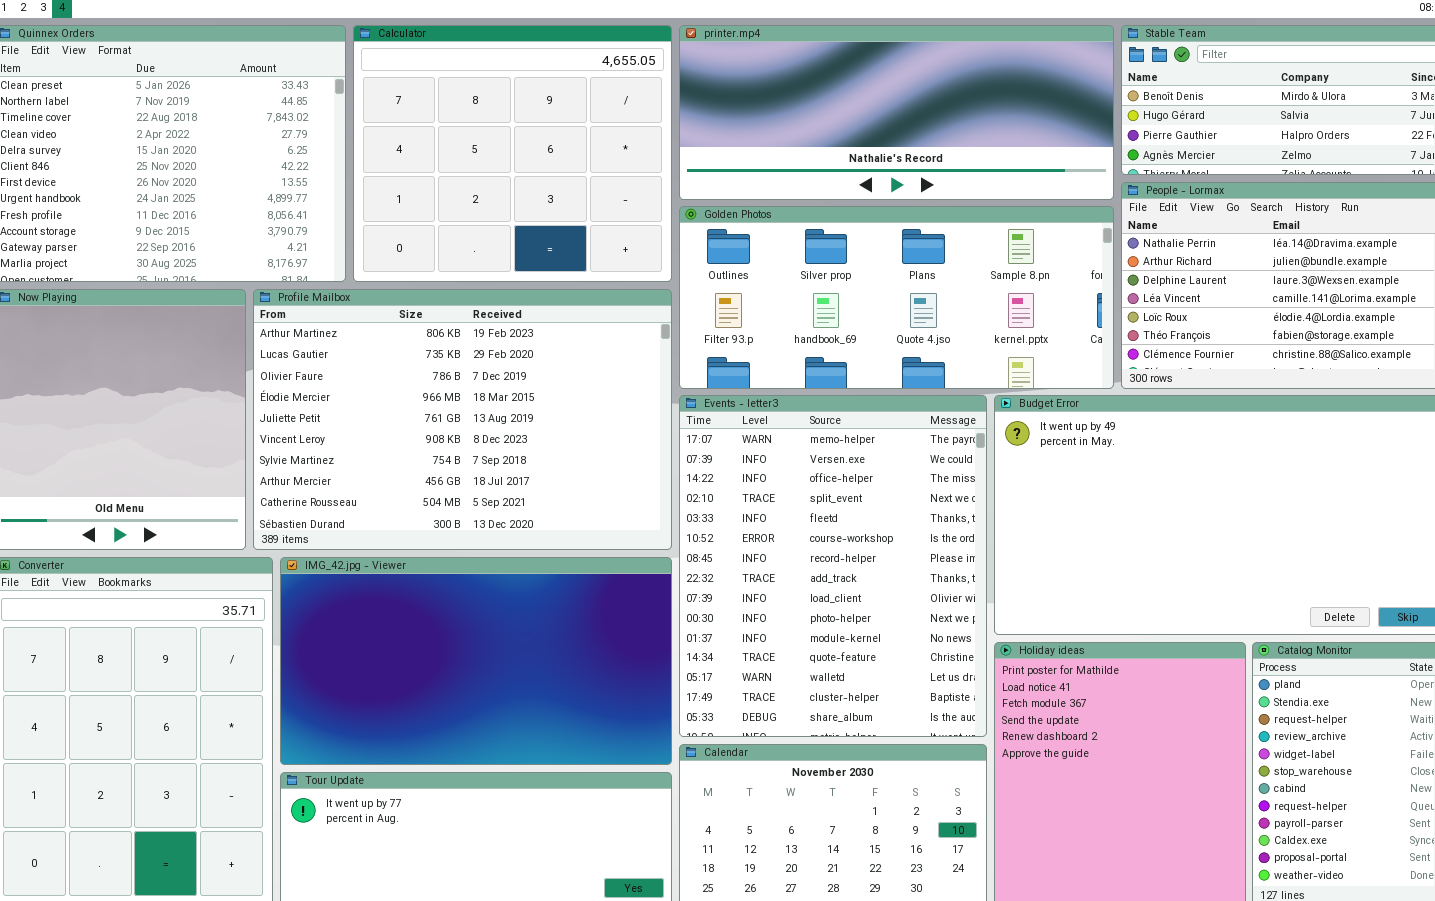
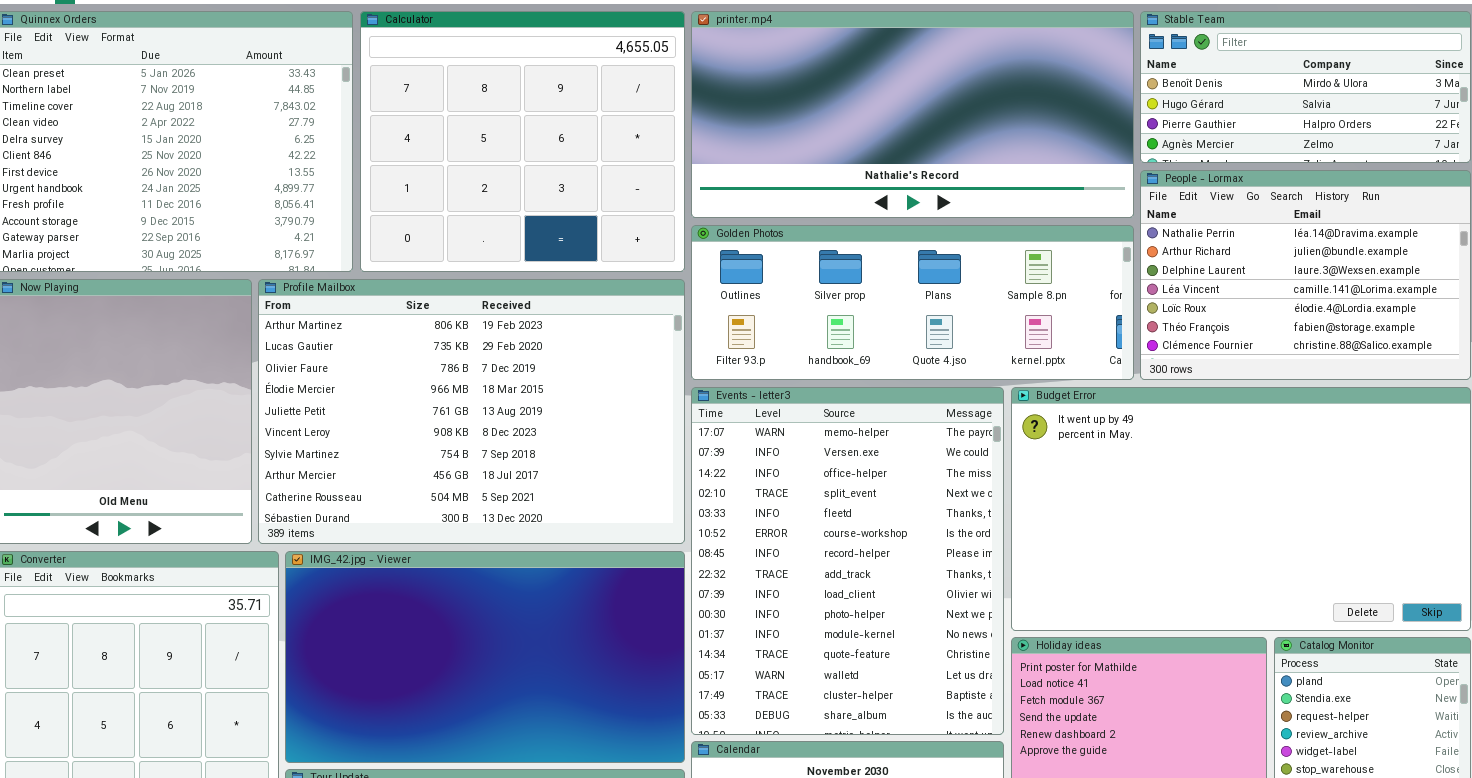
printer.mp4: [679,25,1114,200] -> [691,11,1134,218], resized
Golden Photos: [679,206,1114,389] -> [691,225,1134,380], resized

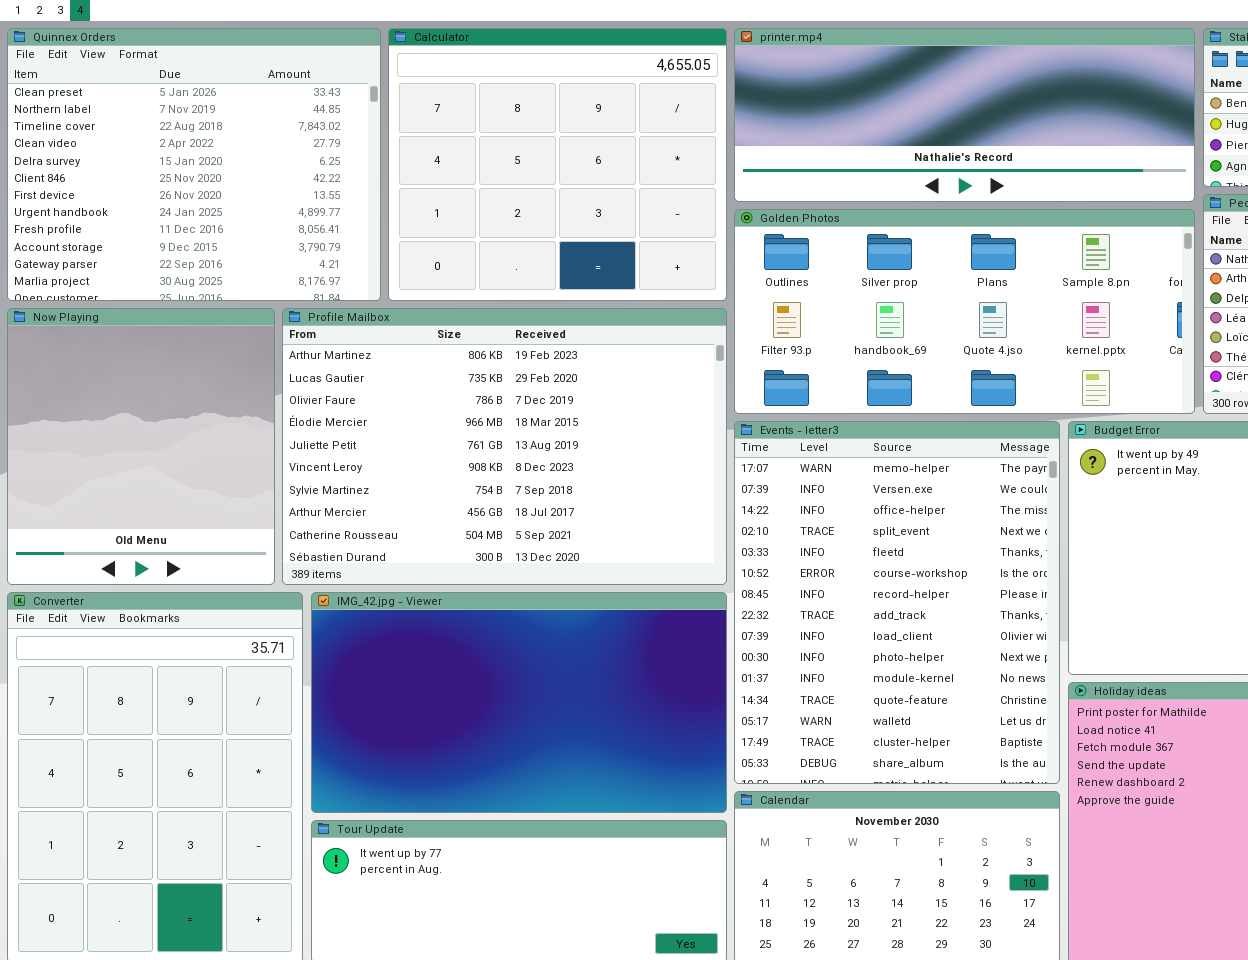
printer.mp4: [691,11,1134,218] -> [734,28,1195,202], resized
Golden Photos: [691,225,1134,380] -> [734,209,1195,414], resized

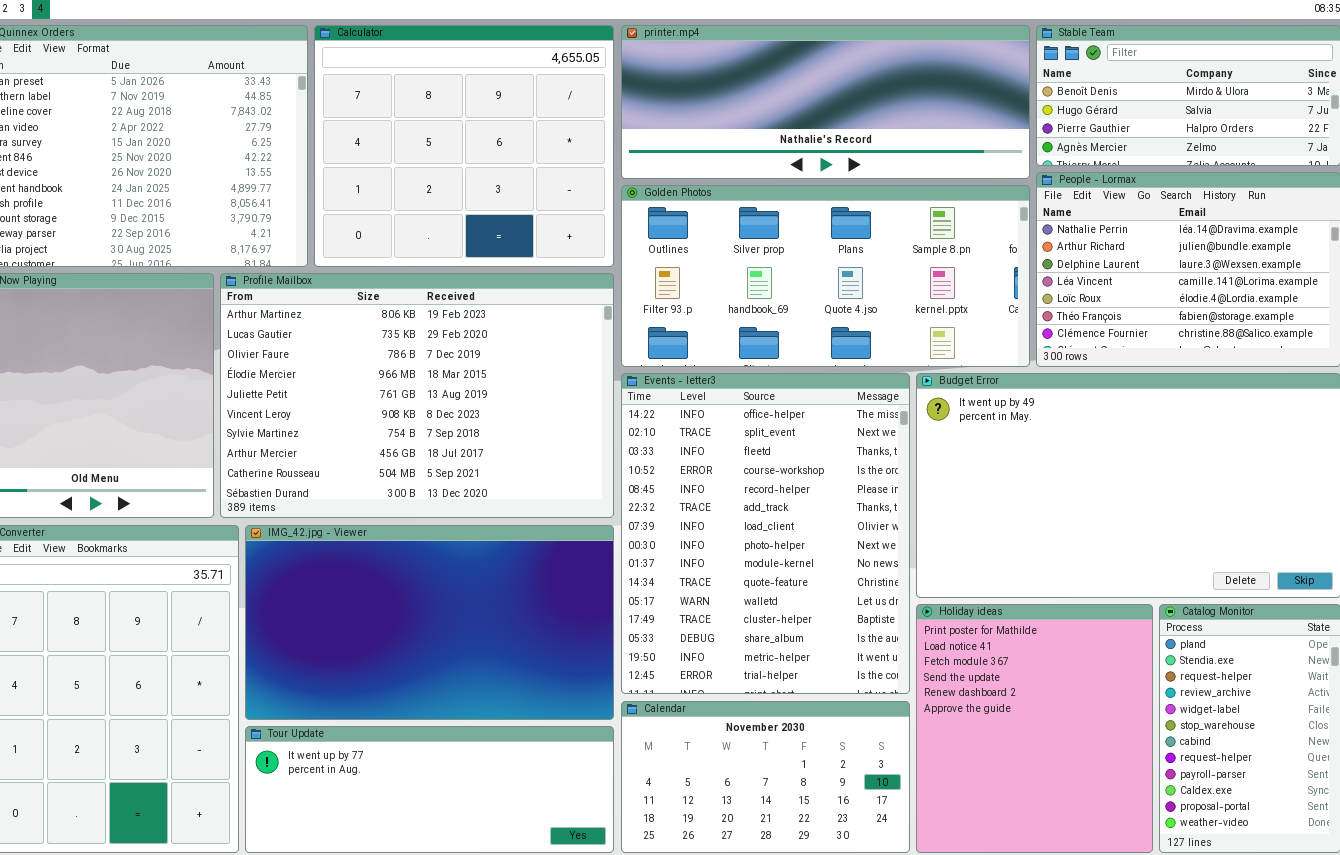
Events - letter3: [734,421,1060,784] -> [621,373,910,694], scrolled down 2 rows

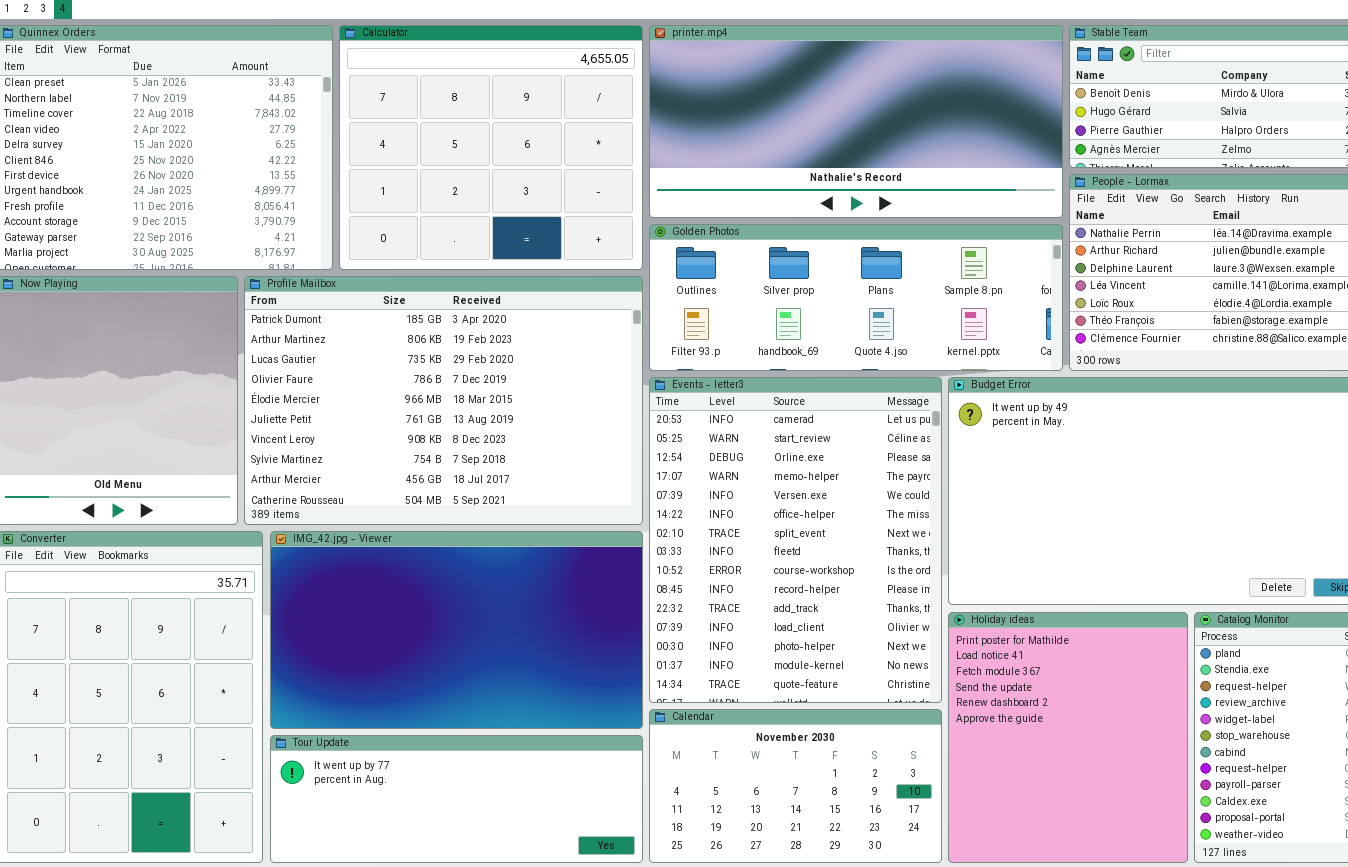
printer.mp4: [621,25,1030,179] -> [649,25,1063,218], resized
Golden Photos: [621,185,1030,367] -> [649,224,1063,371], resized
Profile Mailbox: [220,273,614,518] -> [244,276,643,525], scrolled up 1 row
Events - letter3: [621,373,910,694] -> [649,377,942,703], scrolled up 5 rows

